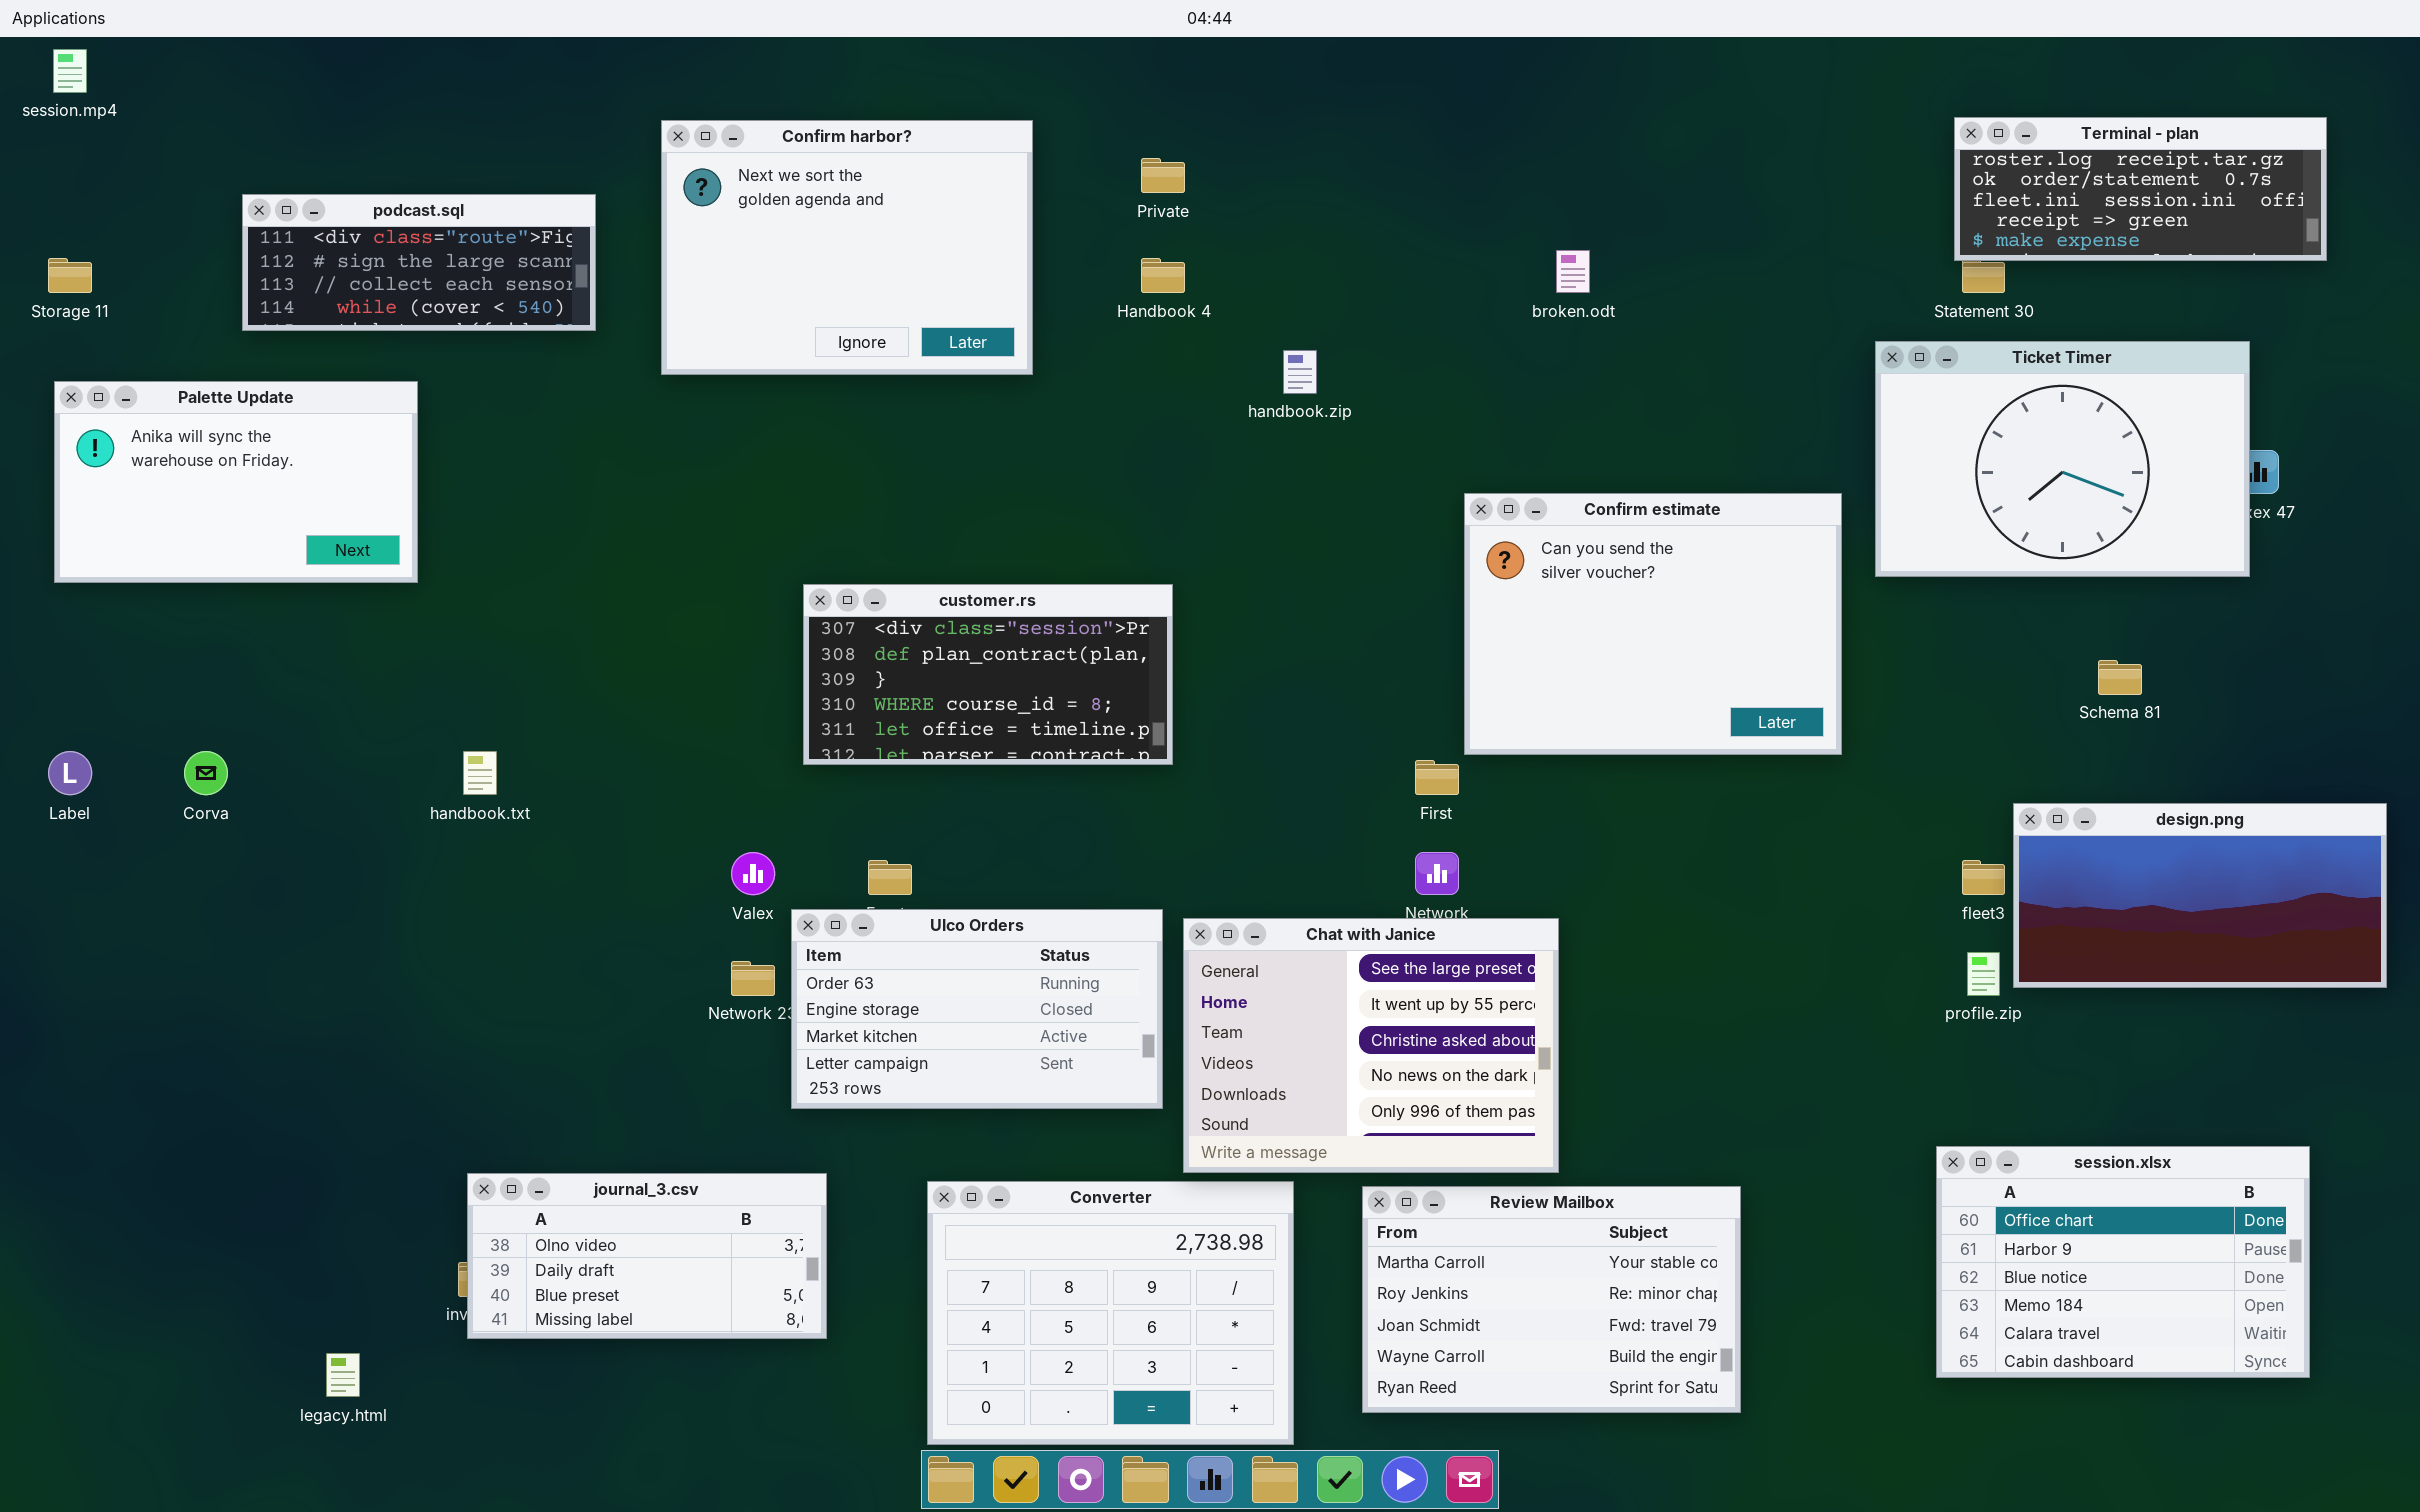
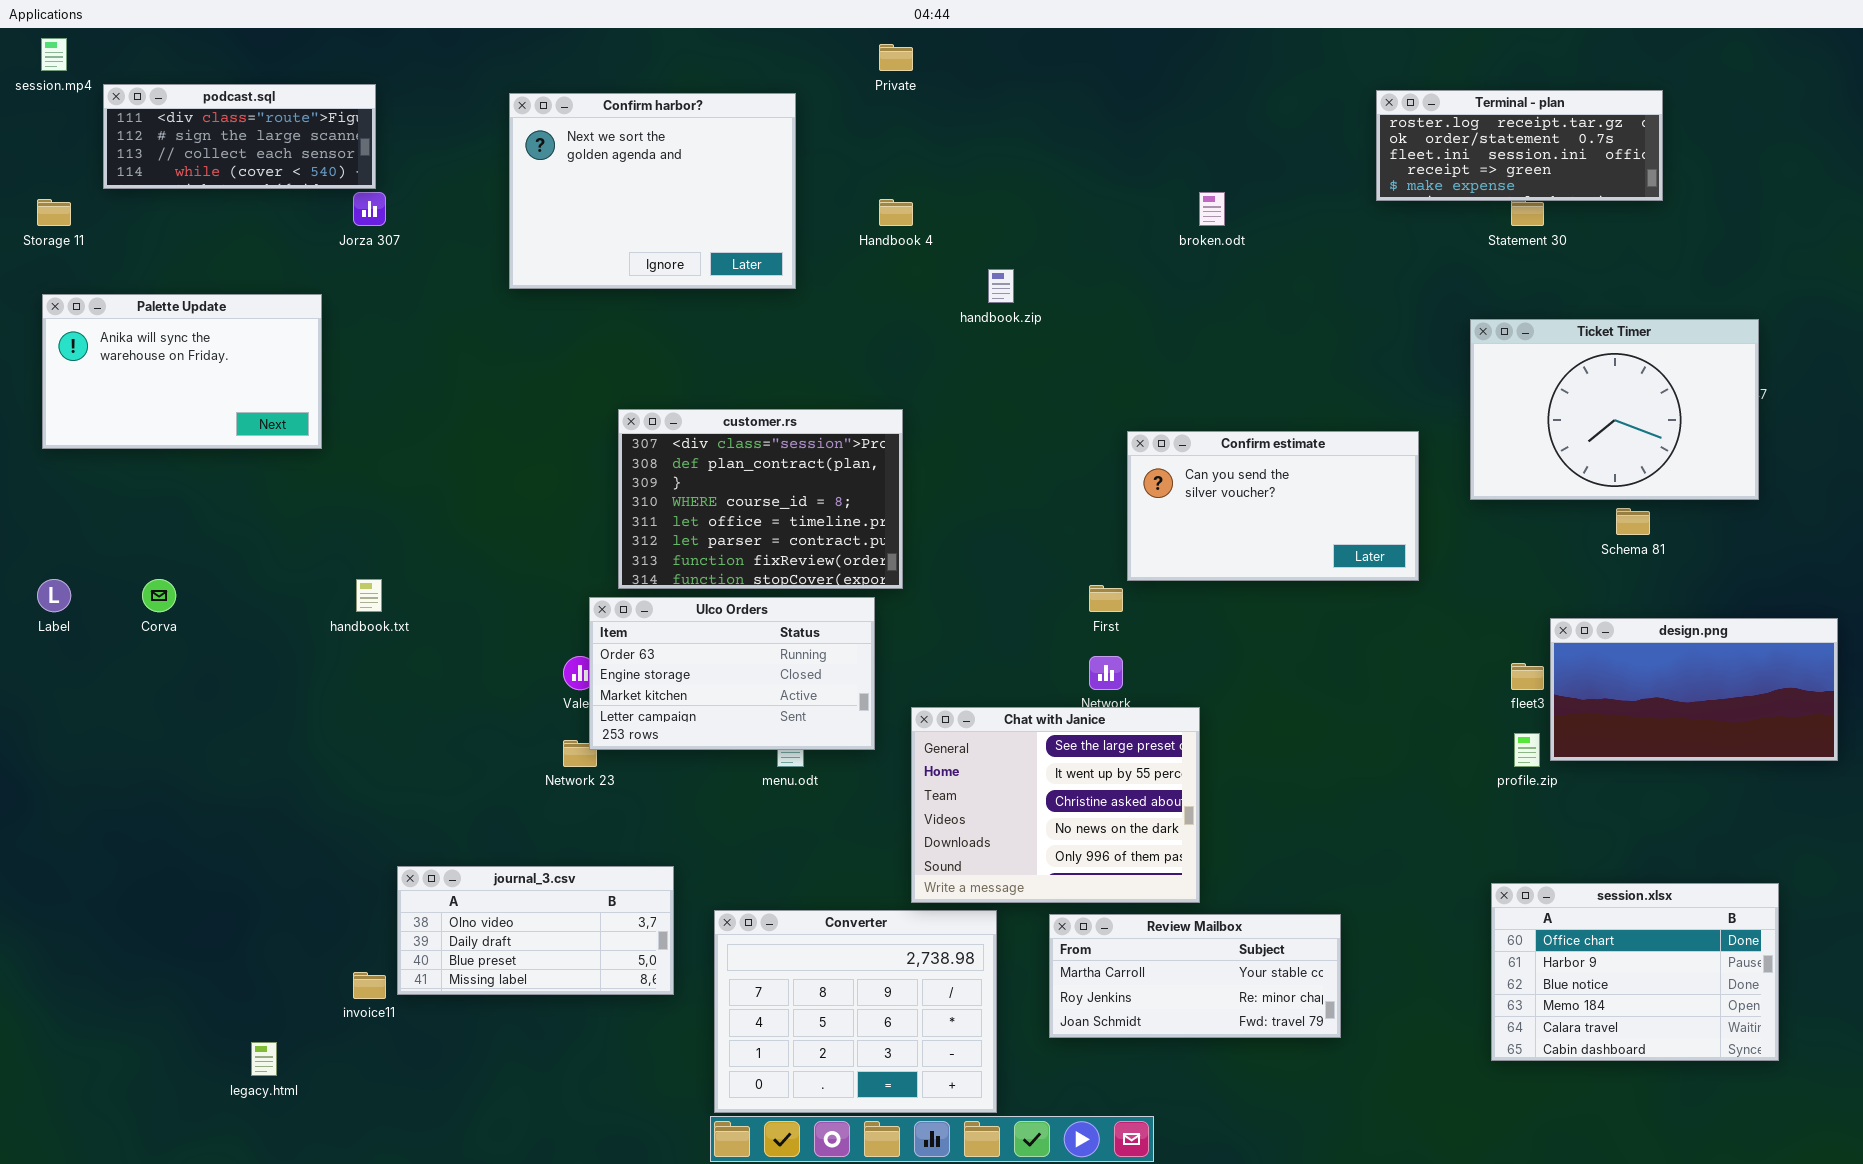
Terminal - plan: [1954,117,2327,261] -> [1376,90,1663,201], moved
Private: [1141,158,1185,193] -> [879,44,913,71], moved
podcast.sql: [242,194,596,331] -> [103,84,376,189], moved
Ticket Timer: [1875,341,2250,577] -> [1470,319,1759,500], moved
Confirm estimate: [1464,493,1842,755] -> [1127,431,1419,581], resized
customer.rs: [803,584,1173,765] -> [618,409,903,589], resized
Ulco Orders: [791,909,1163,1109] -> [589,597,875,750], moved
journal_3.csv: [467,1173,827,1339] -> [397,866,674,995], moved
Review Mailbox: [1362,1186,1741,1413] -> [1049,914,1341,1038], resized

